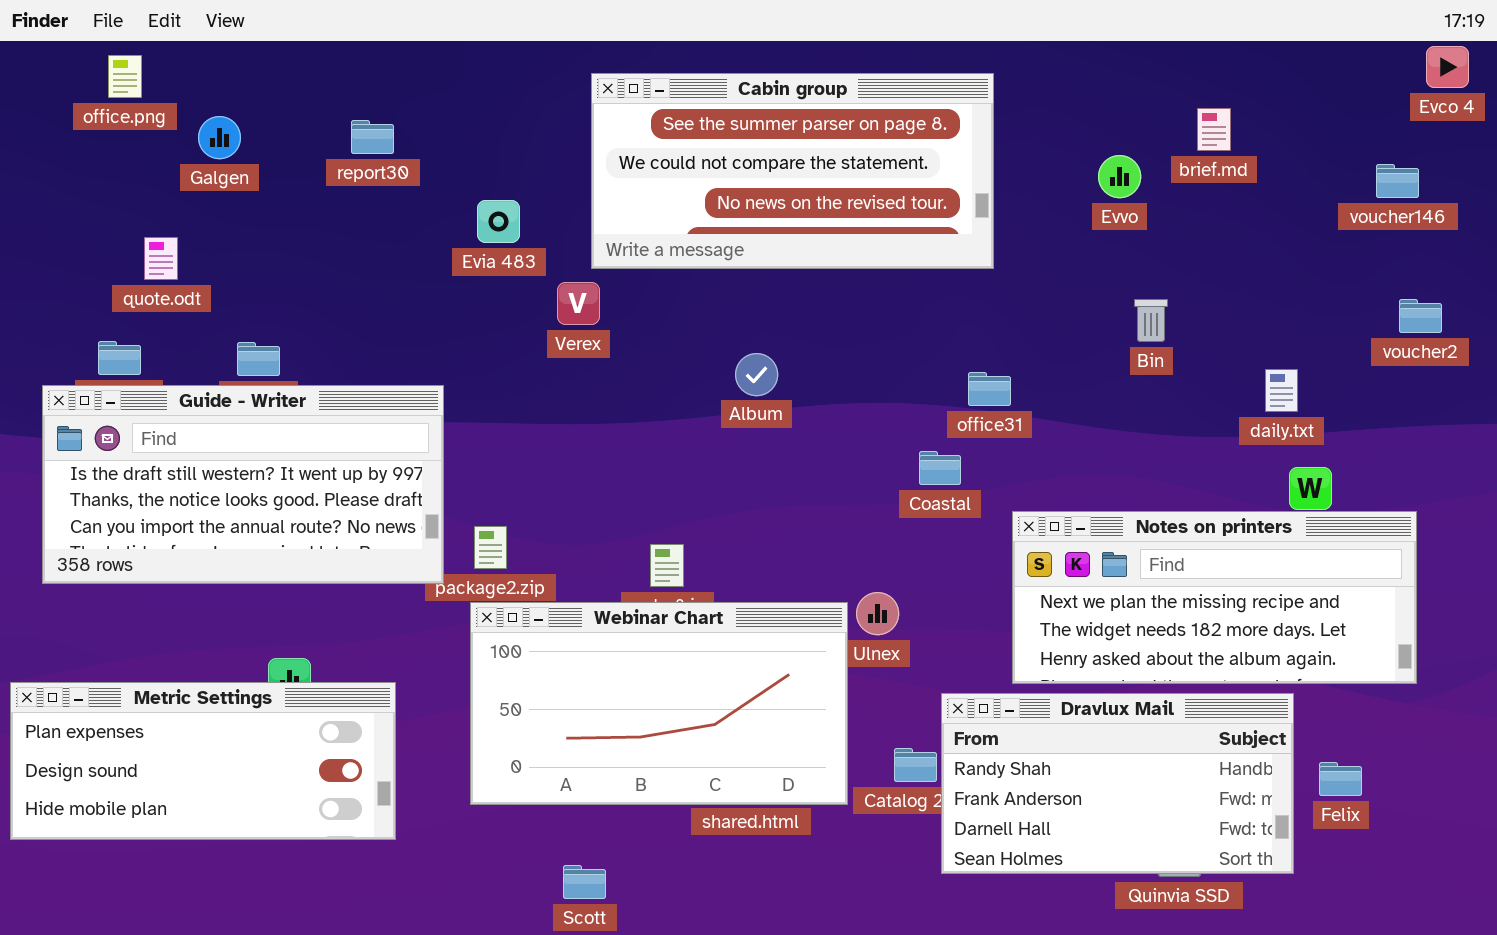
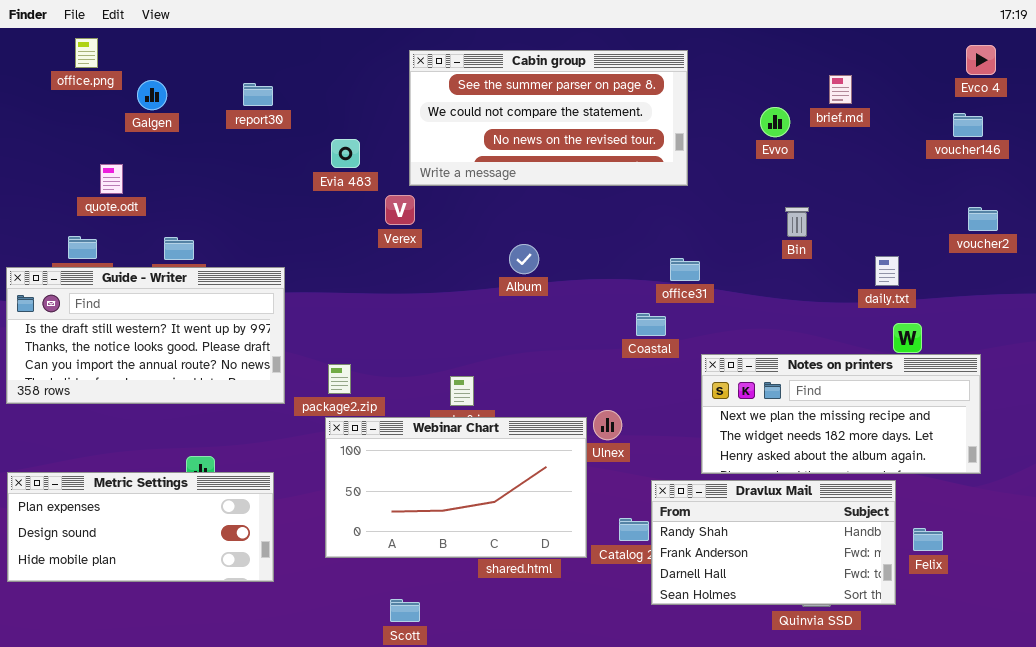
Evco 4: [1426,46,1469,88] -> [966,45,996,75], moved
Guide - Writer: [42,385,444,584] -> [6,267,285,404], moved

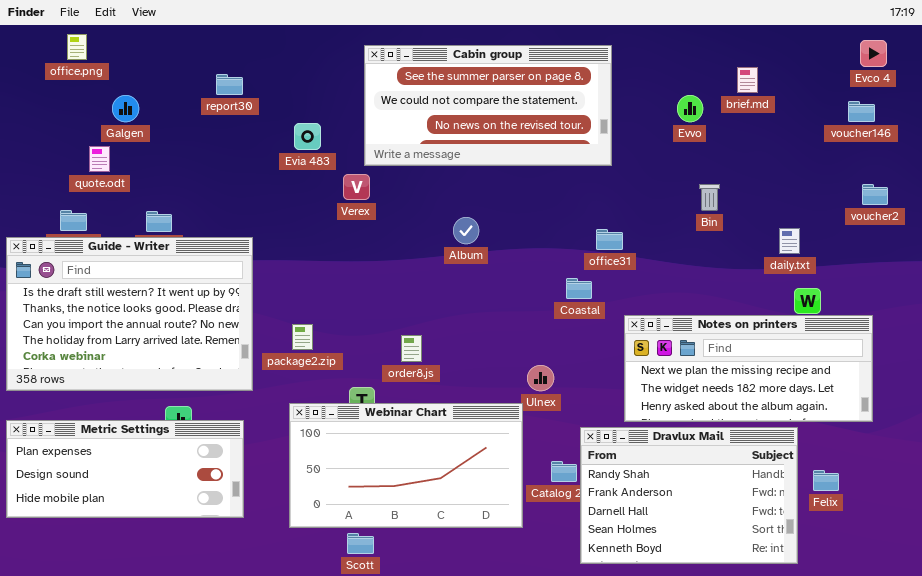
Galgen: [137,80,167,110] -> [112,95,139,122], moved
Guide - Writer: [6,267,285,404] -> [6,237,253,391], resized
Webinar Chart: [325,417,587,558] -> [289,403,523,528], moved
Dravlux Mail: [651,480,896,605] -> [580,427,798,564], resized

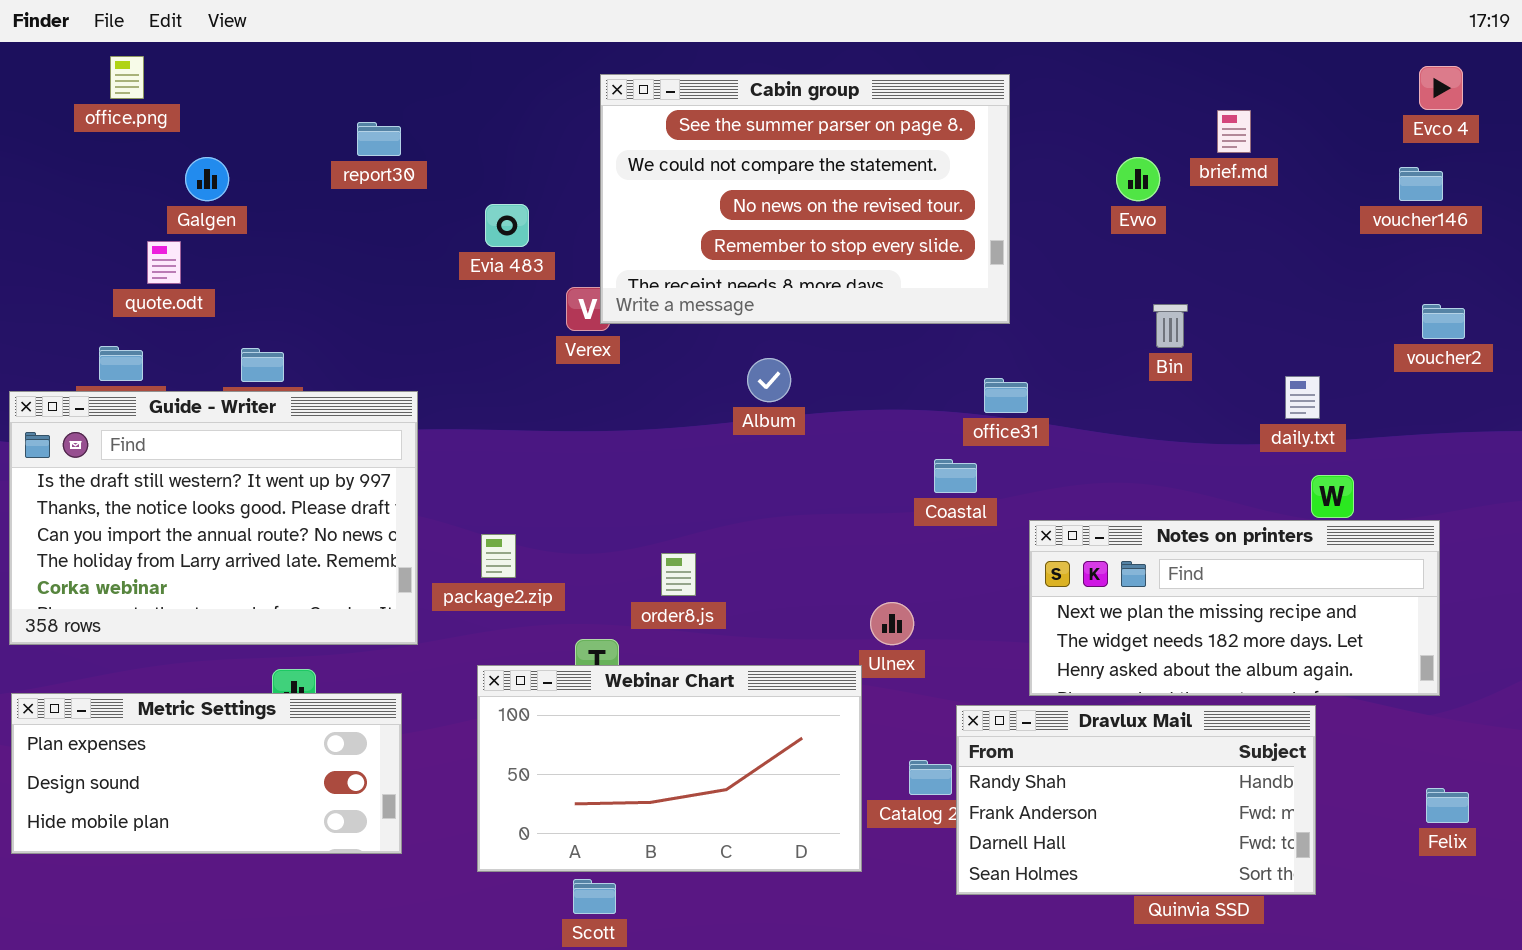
Cabin group: [364,45,612,166] -> [600,74,1010,324], resized
Dravlux Mail: [580,427,798,564] -> [956,705,1316,895], resized
Felix: [813,470,839,491] -> [1426,788,1469,823], moved

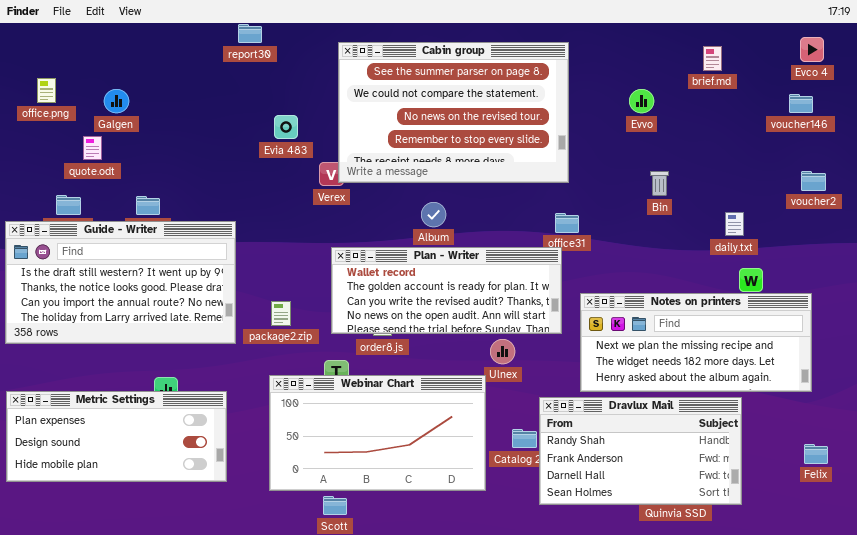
office.png: [110,56,144,99] -> [37,78,56,103], moved
brief.md: [1217,110,1251,153] -> [703,46,722,71], moved
report30: [357,122,401,156] -> [238,24,262,43], moved
Guide - Writer: [9,391,418,645] -> [5,221,236,344], resized
Plan - Writer: none -> [331,247,562,334], opened

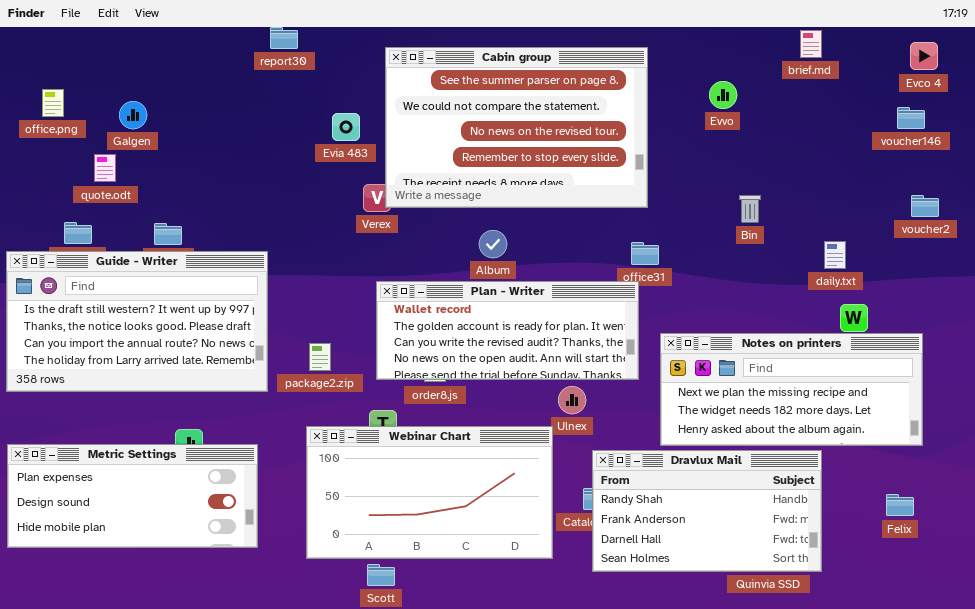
brief.md: [703,46,722,71] -> [800,30,822,58], moved
Evvo: [629,89,654,113] -> [709,81,737,109], moved
Evia 483: [274,115,298,139] -> [332,113,360,141], moved
Dravlux Mail: [539,397,742,505] -> [592,450,822,572], moved
Felix: [804,444,828,464] -> [886,494,914,516], moved

